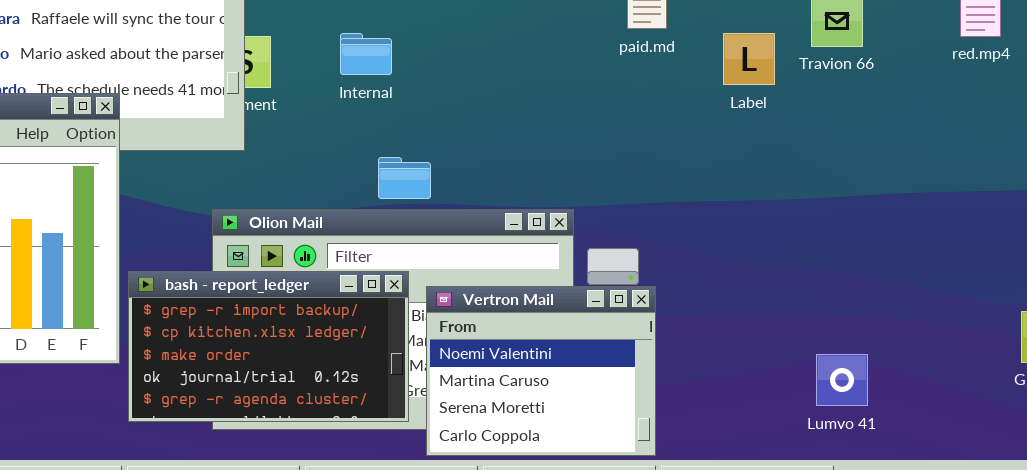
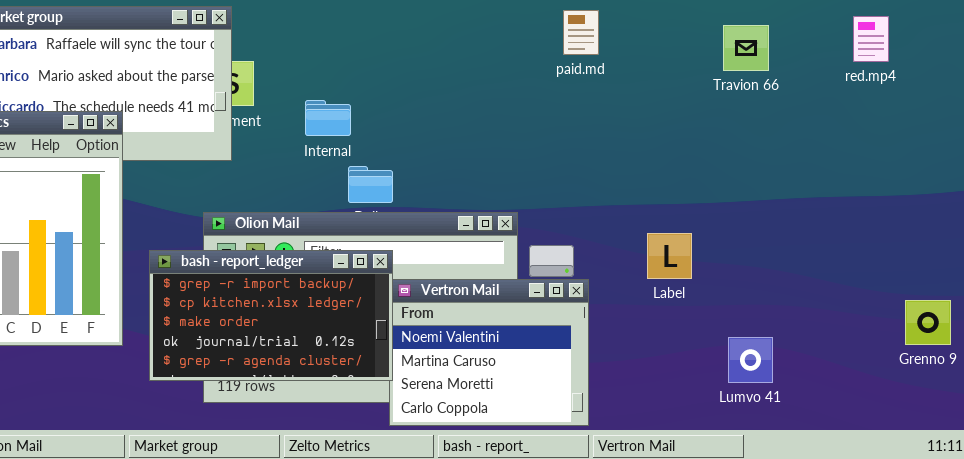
Internal: [340,33,392,75] -> [305,100,351,136], moved
Label: [723,33,775,85] -> [647,233,692,279], moved
bash - report_ledger: [128,271,409,422] -> [149,250,393,381], moved

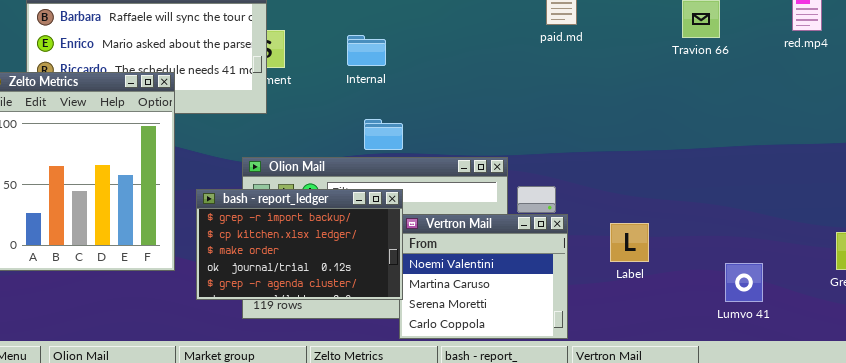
Internal: [305,100,351,136] -> [347,35,386,66], moved
Label: [647,233,692,279] -> [610,223,649,262], moved
Lumvo 41: [728,337,773,383] -> [725,263,763,302], moved

